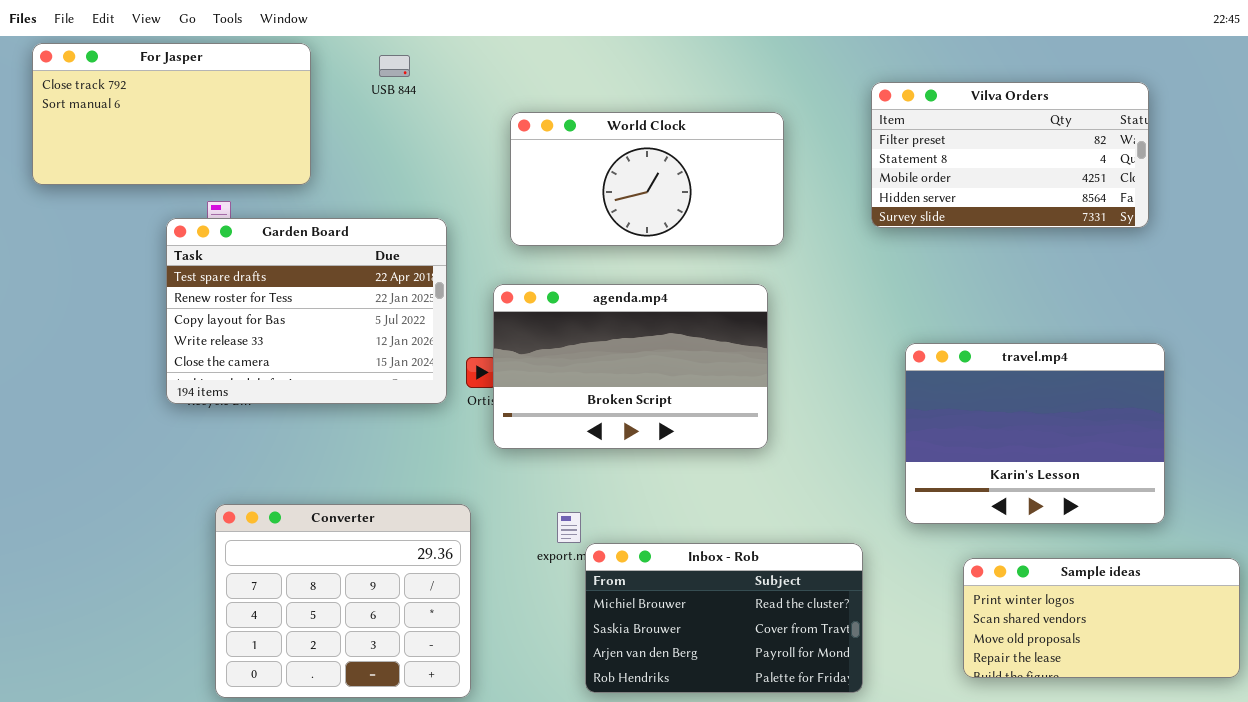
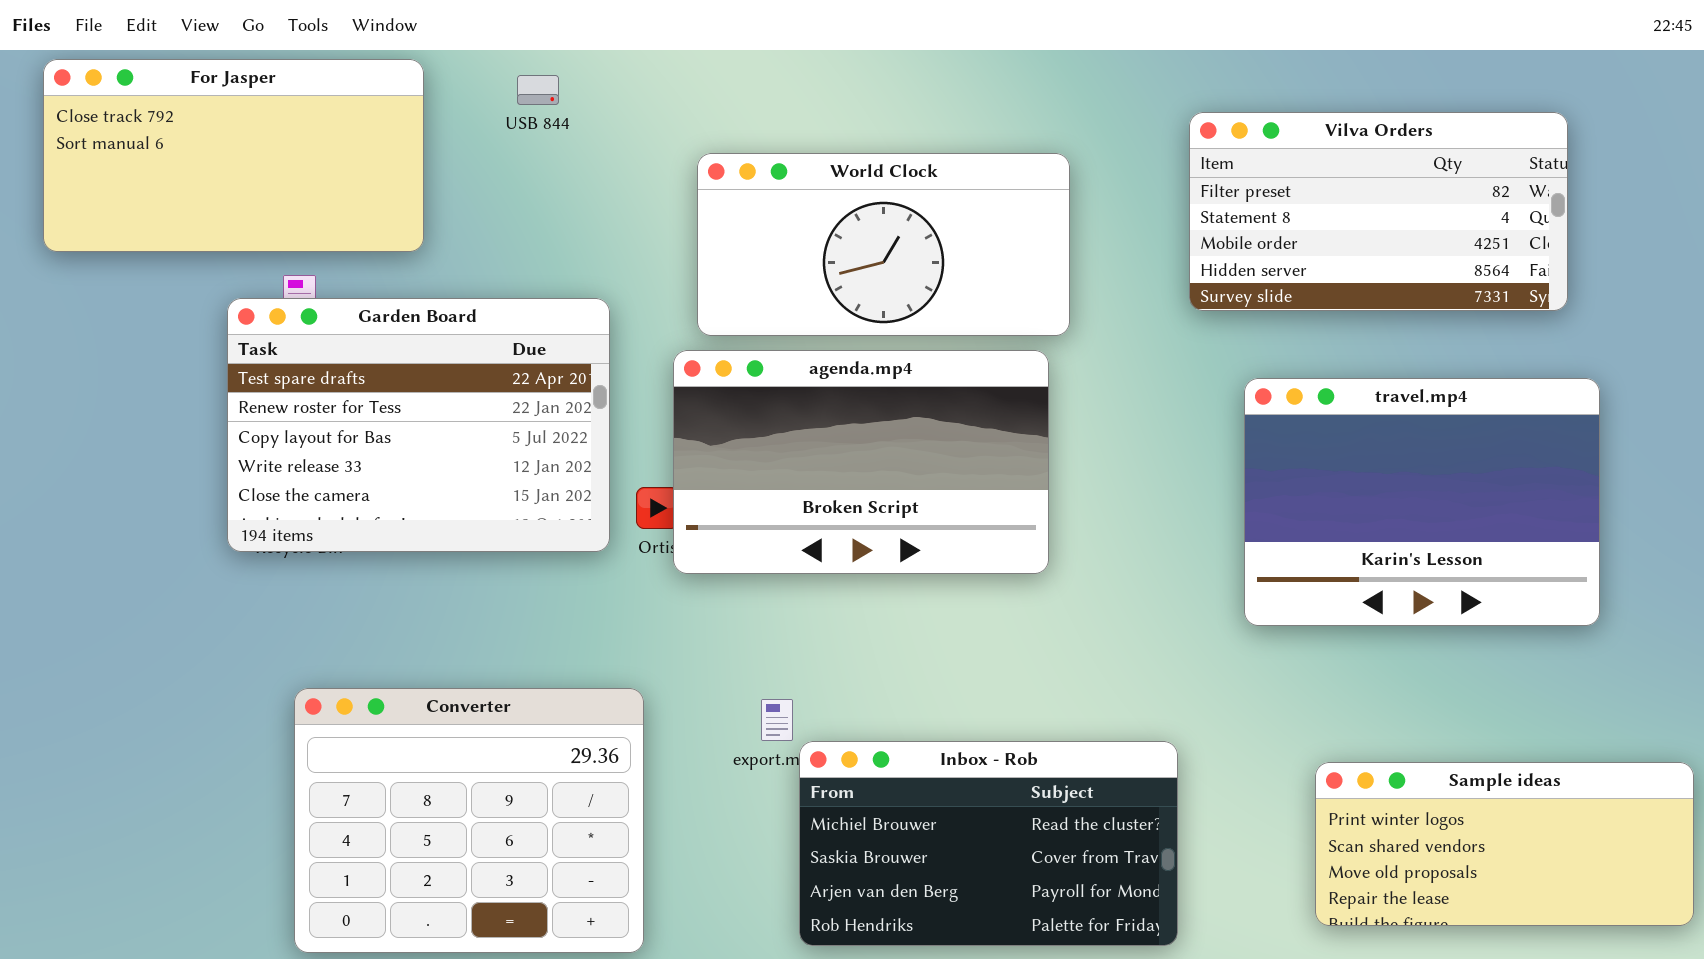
agenda.mp4: [493,284,768,449] -> [673,350,1049,574], moved
travel.mp4: [905,343,1165,524] -> [1244,378,1600,626], moved

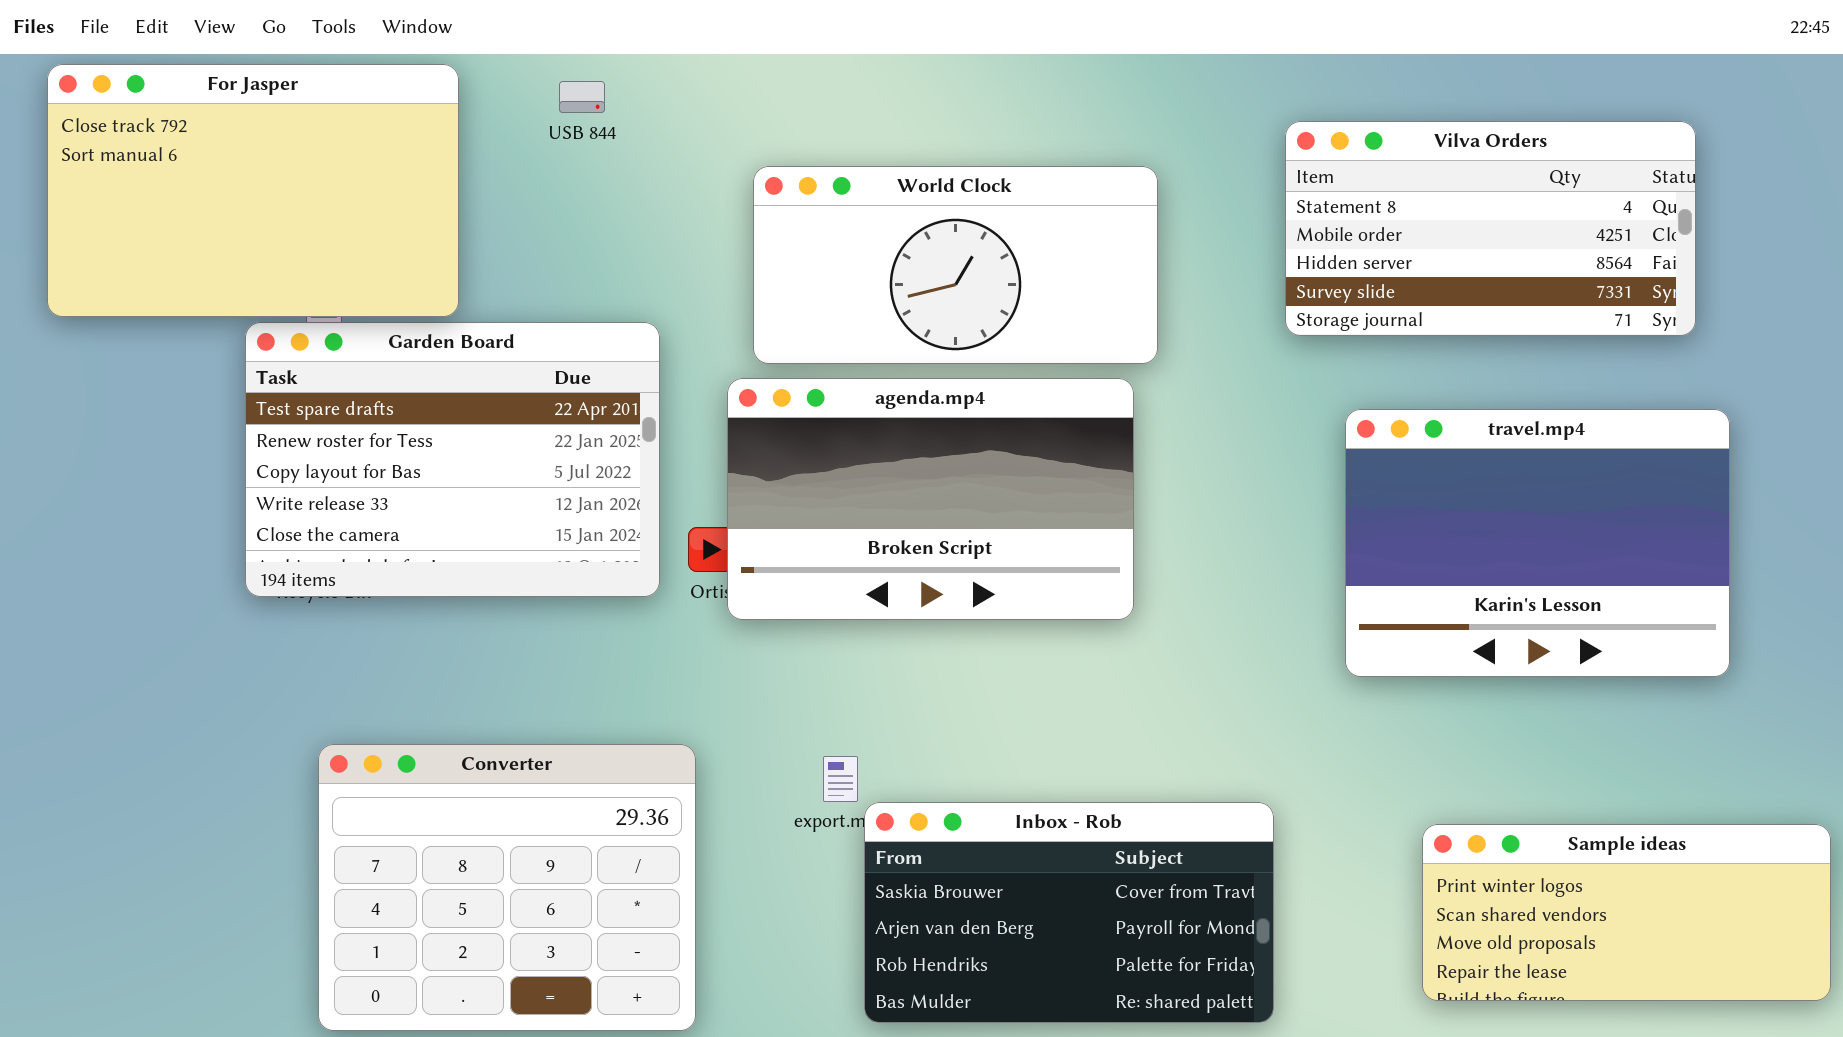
For Jasper: [43,59,424,252] -> [47,64,459,317], resized
Vilva Orders: [1189,112,1568,311] -> [1285,121,1696,336], scrolled down 1 row
Inbox - Rob: [799,741,1178,946] -> [864,802,1274,1023], scrolled down 1 row

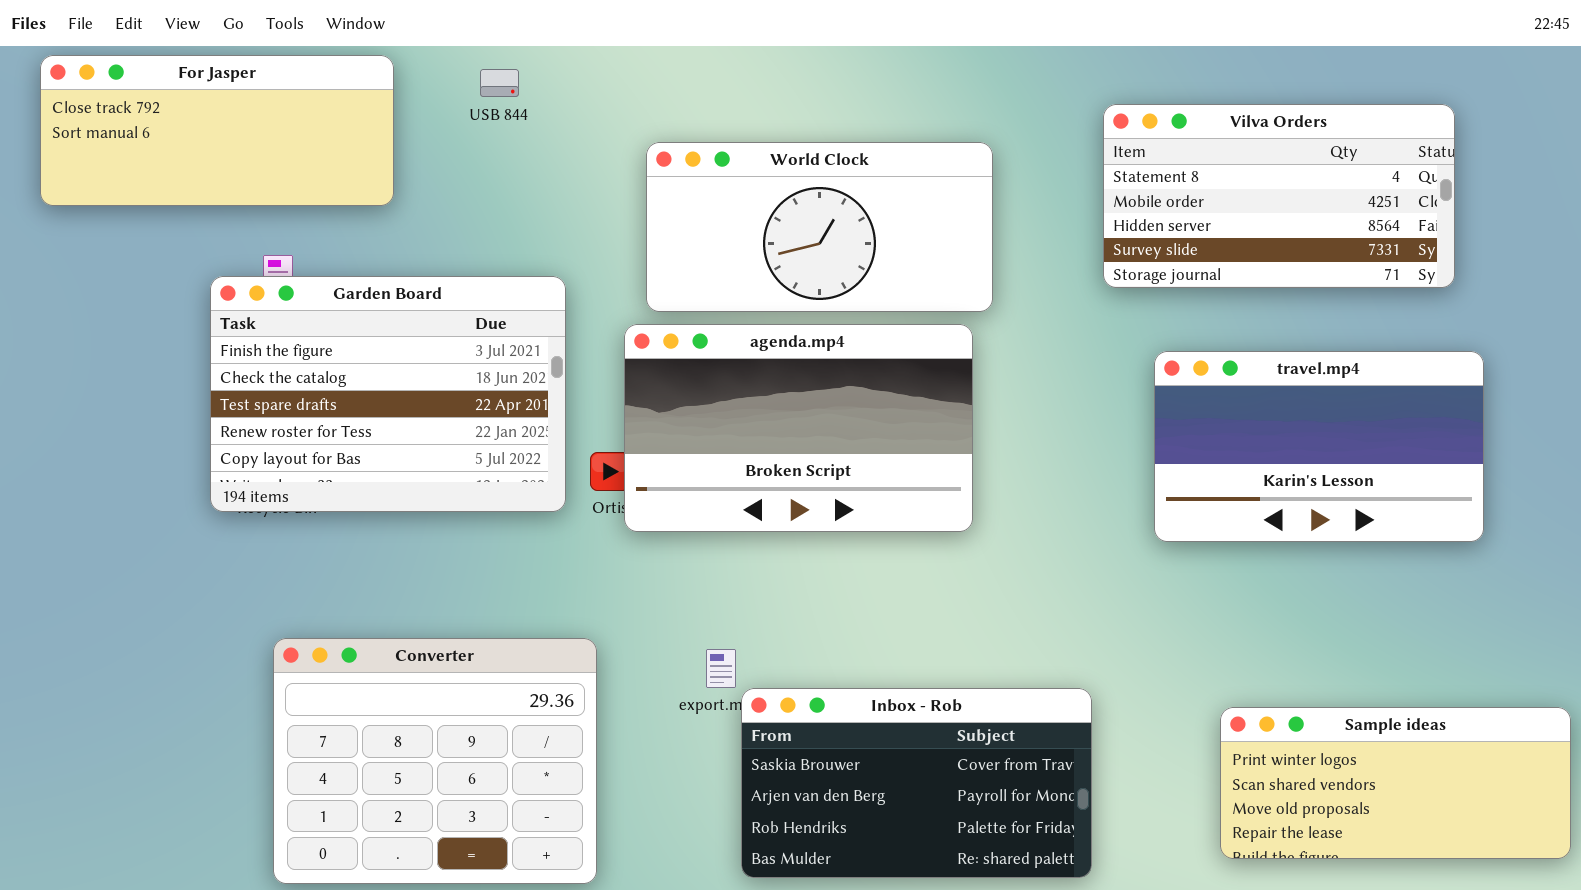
For Jasper: [47,64,459,317] -> [40,55,394,206], resized
Garden Board: [245,322,660,597] -> [210,276,566,512], scrolled up 2 rows
travel.mp4: [1345,409,1730,677] -> [1154,351,1484,542], resized

